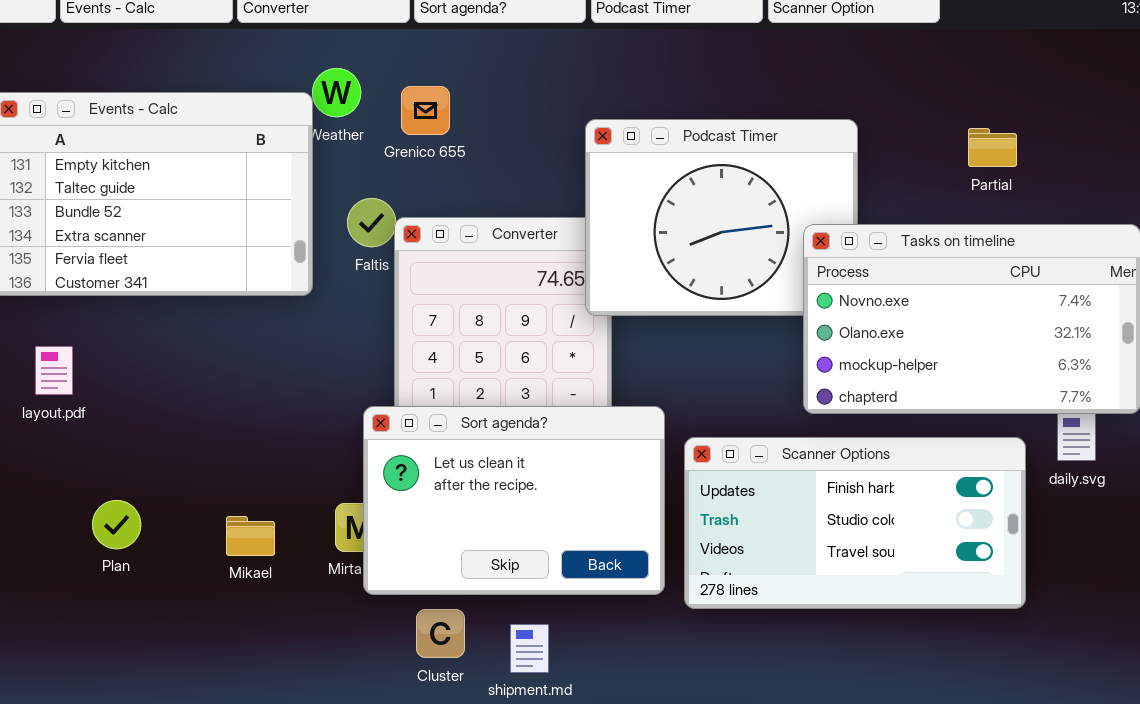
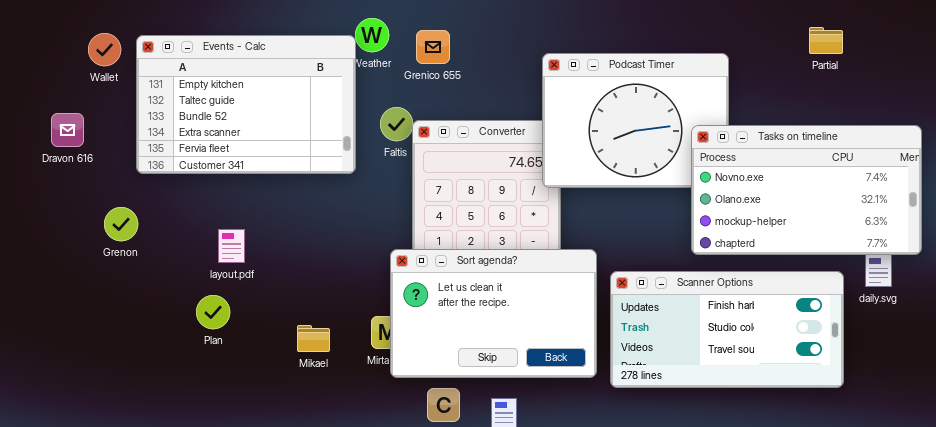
Partial: [968,128,1017,167] -> [809,27,843,54], moved
layout.pdf: [35,346,73,395] -> [218,229,245,263], moved
Plan: [92,500,141,549] -> [196,295,230,329], moved

